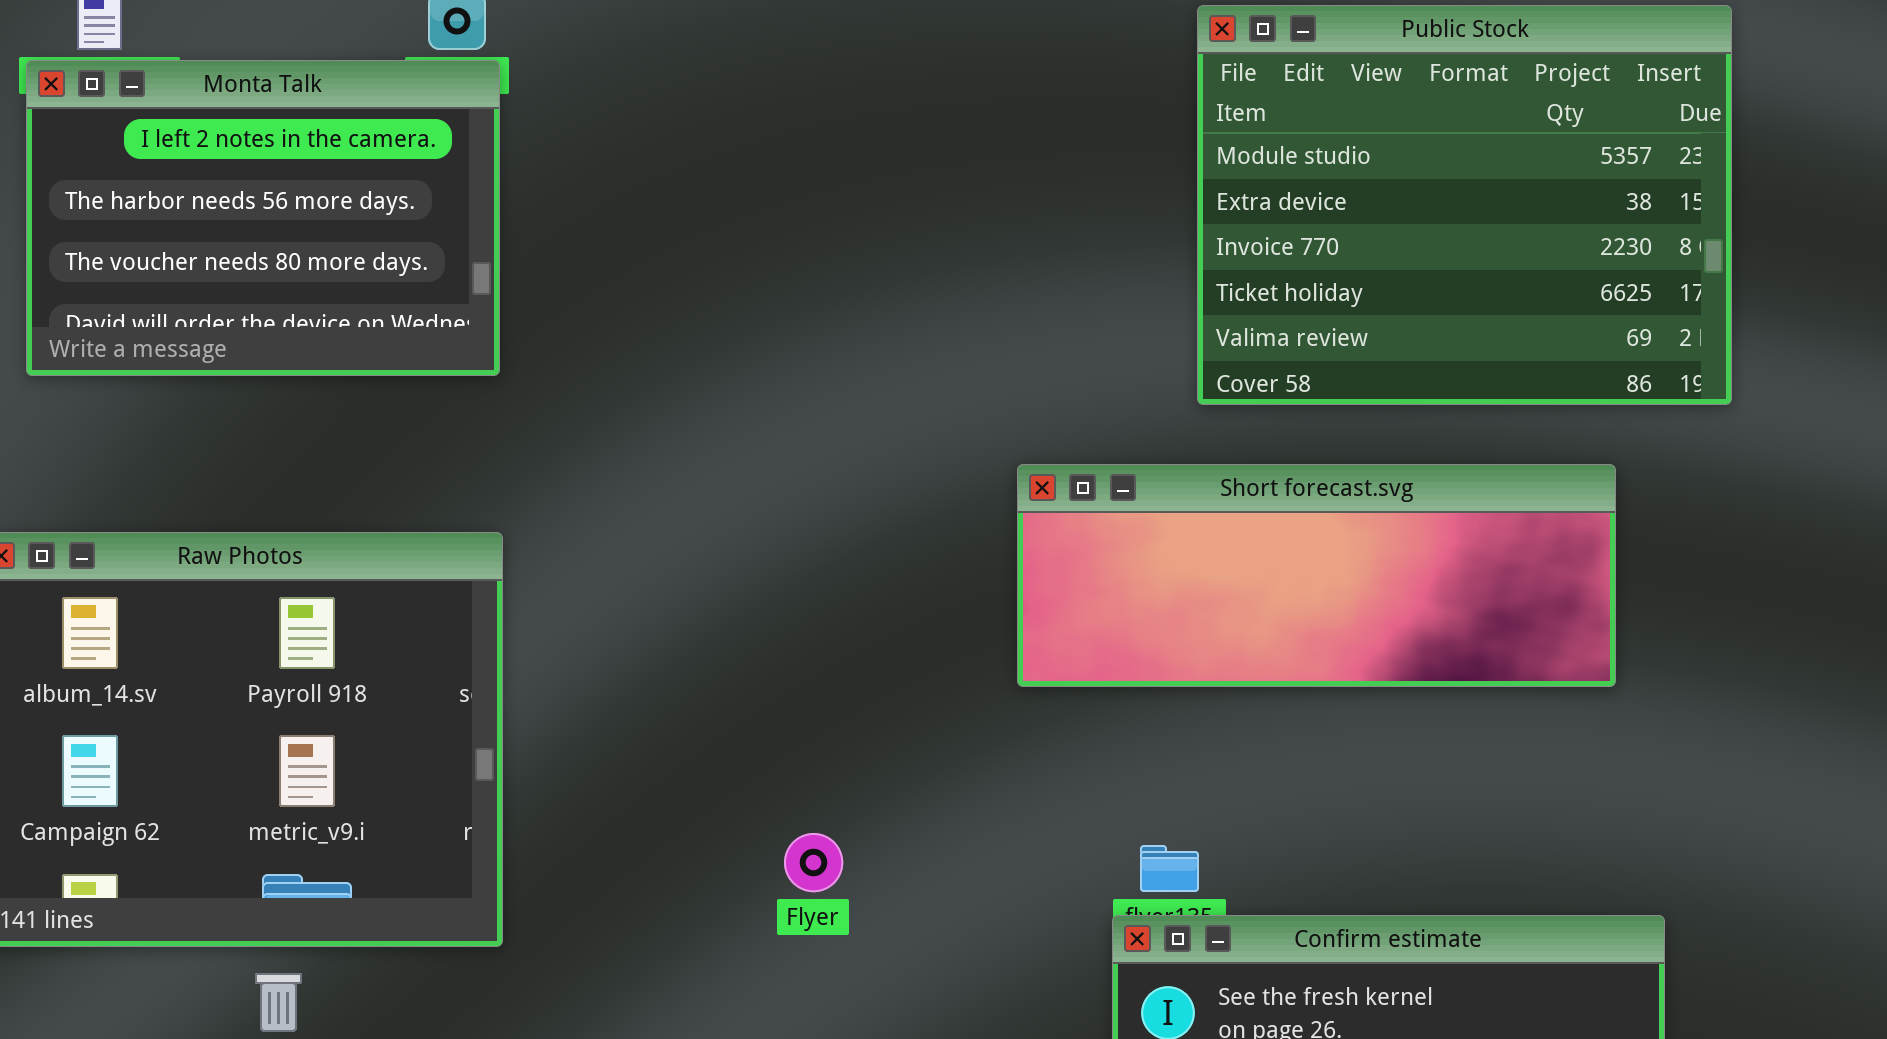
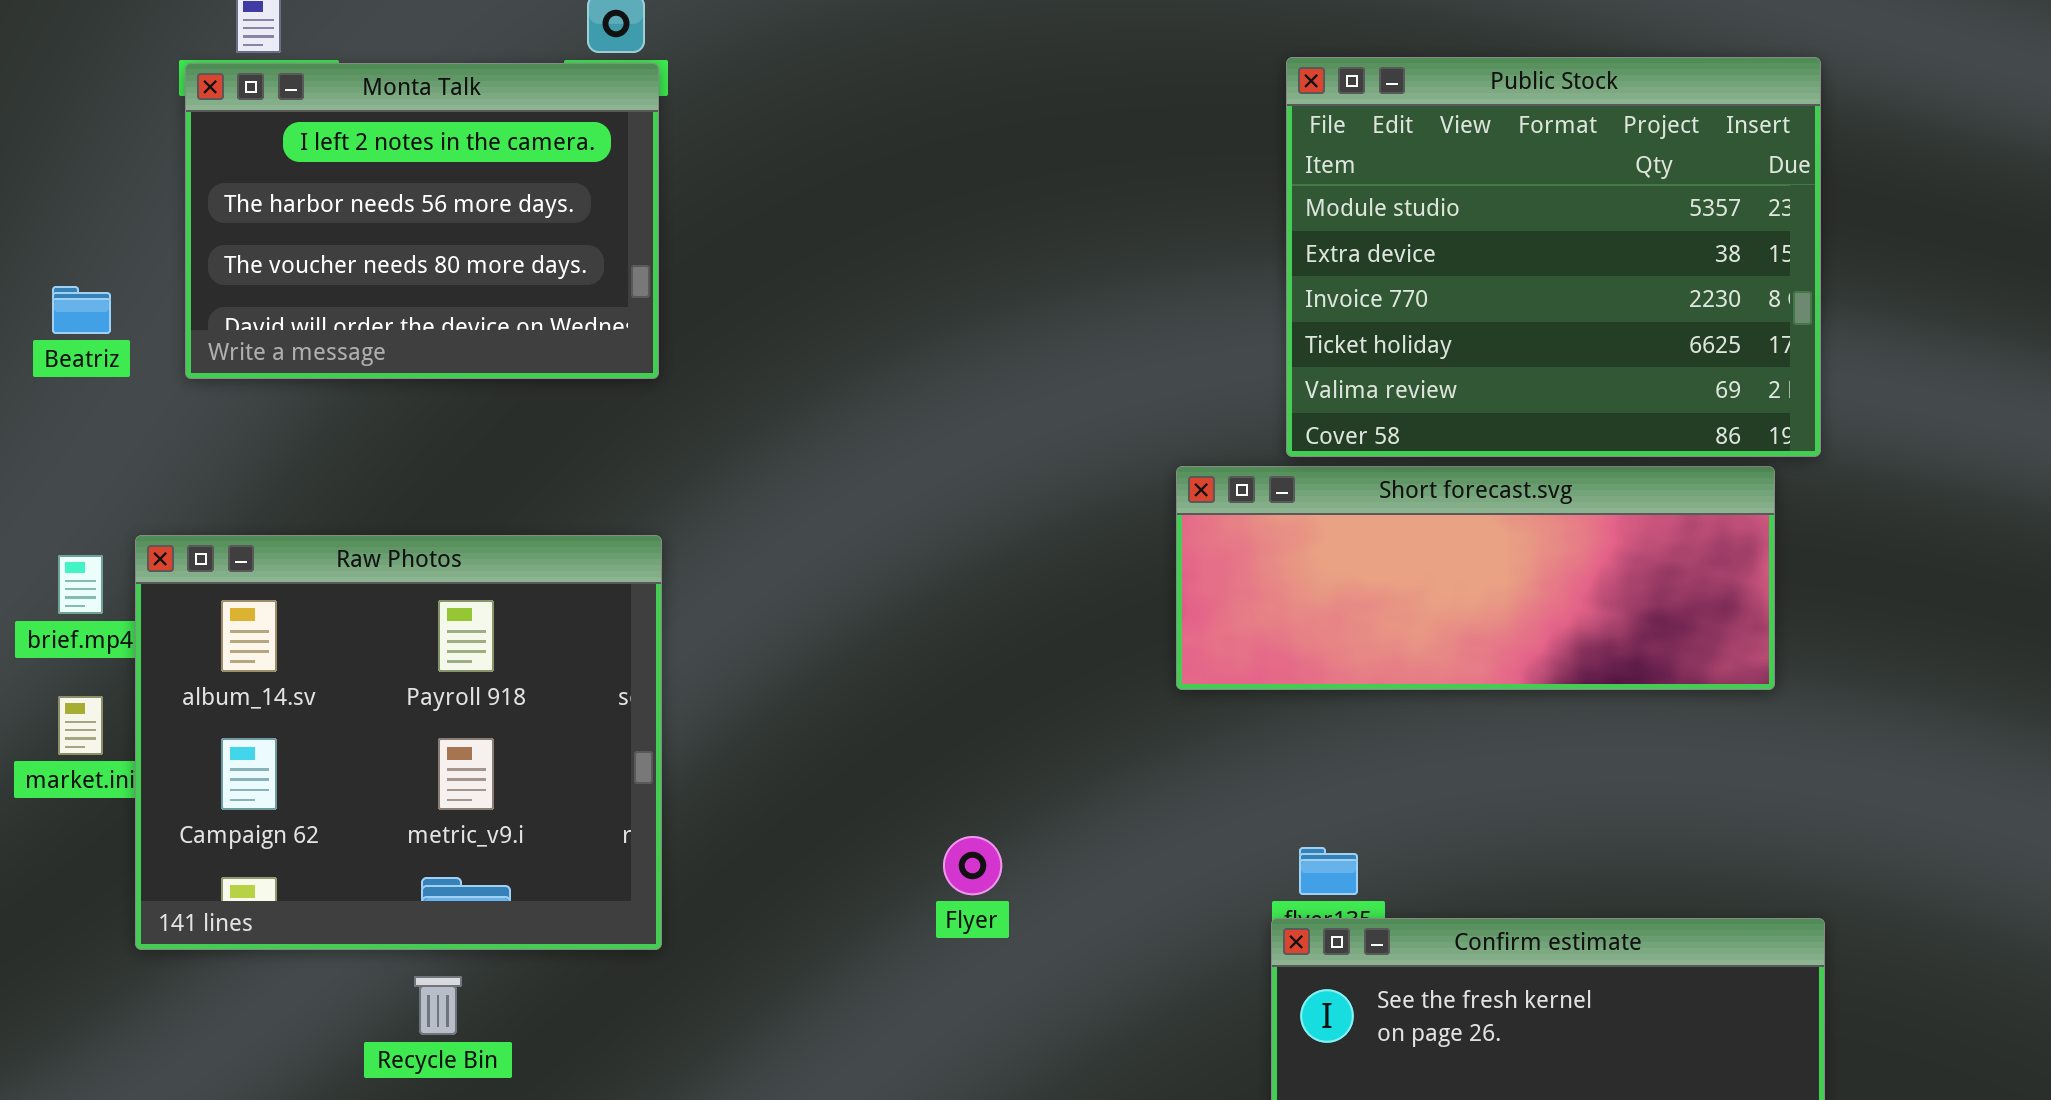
Public Stock: [1197,5,1732,405] -> [1286,57,1821,457], moved

